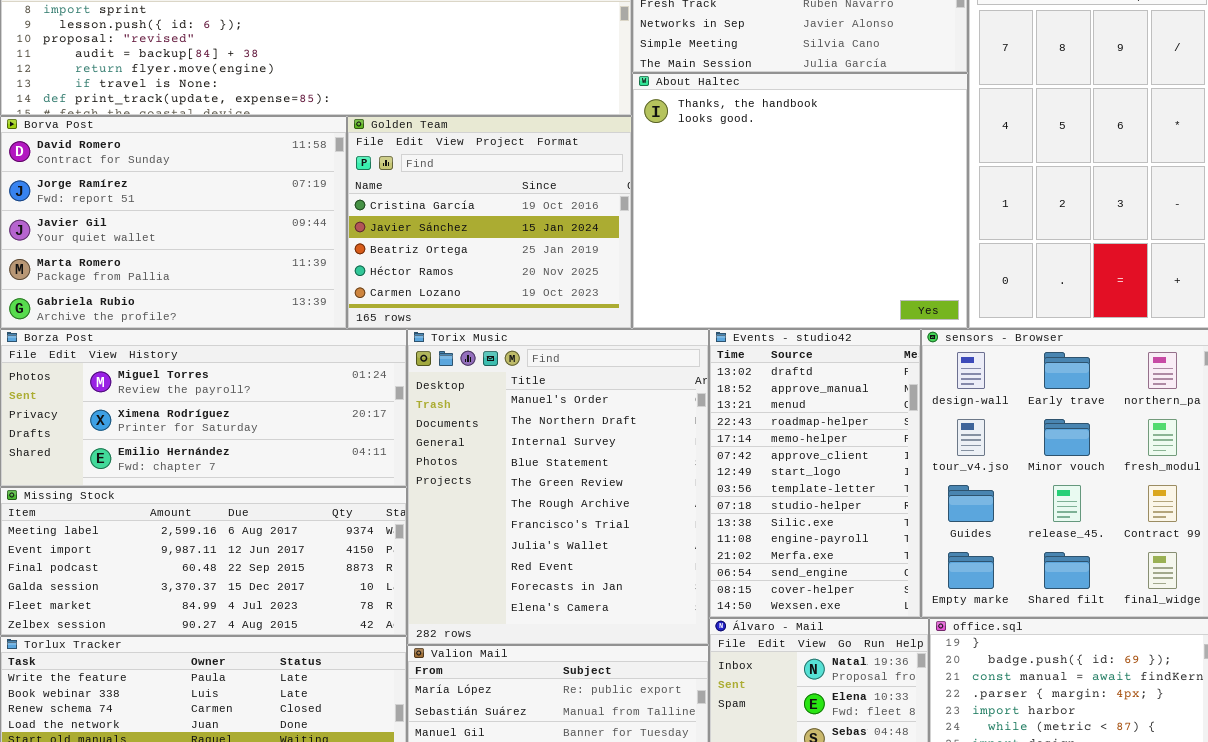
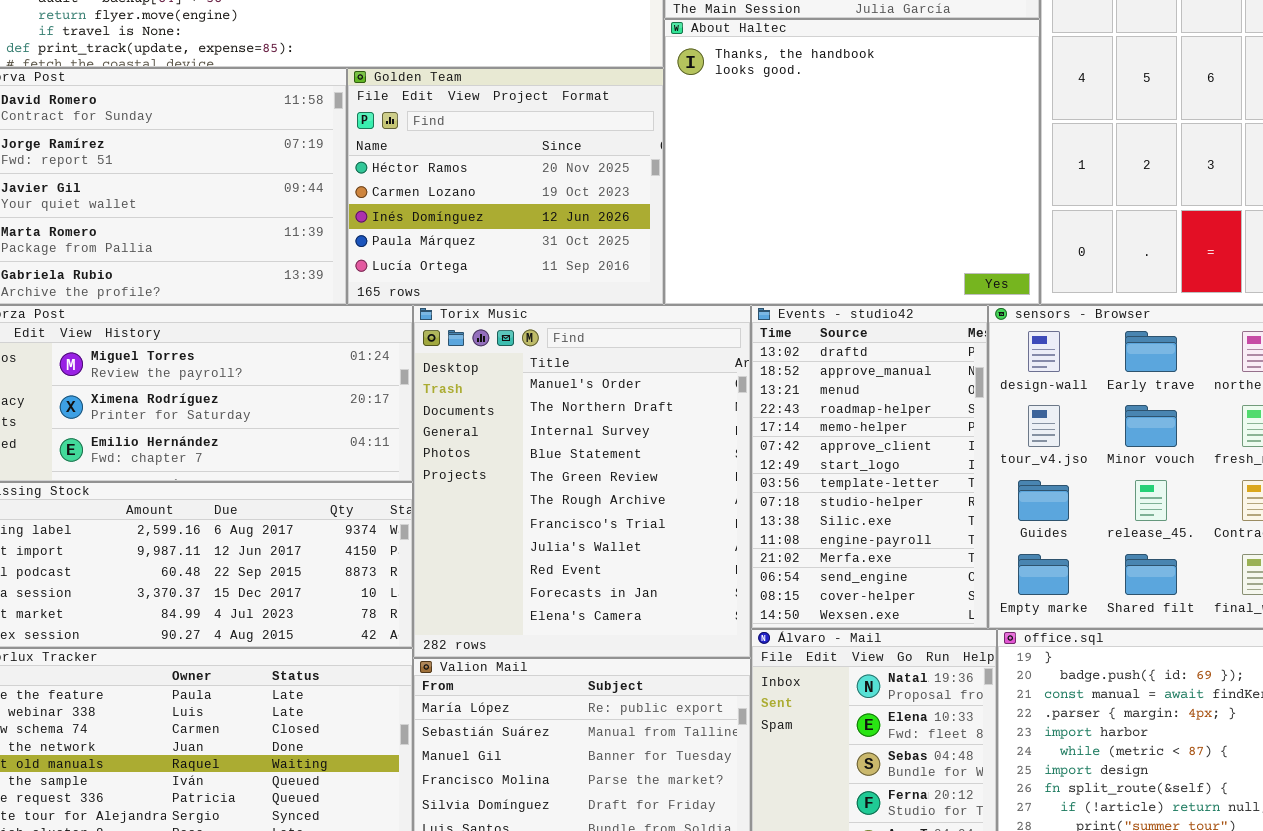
Golden Team: [347,116,632,329] -> [347,68,664,305], scrolled down 3 rows

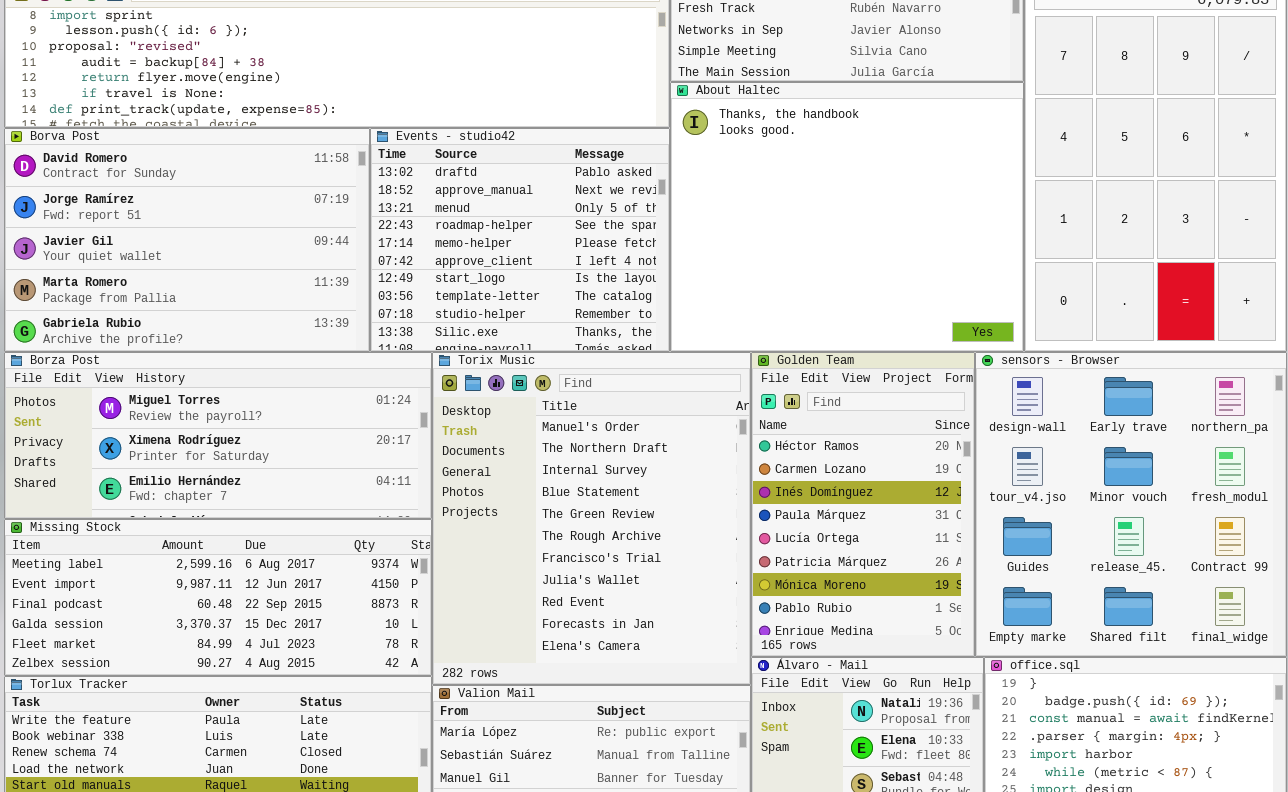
Golden Team: [347,68,664,305] -> [751,352,975,657], moved, resized
Events - studio42: [751,305,988,629] -> [370,128,670,352], moved, resized

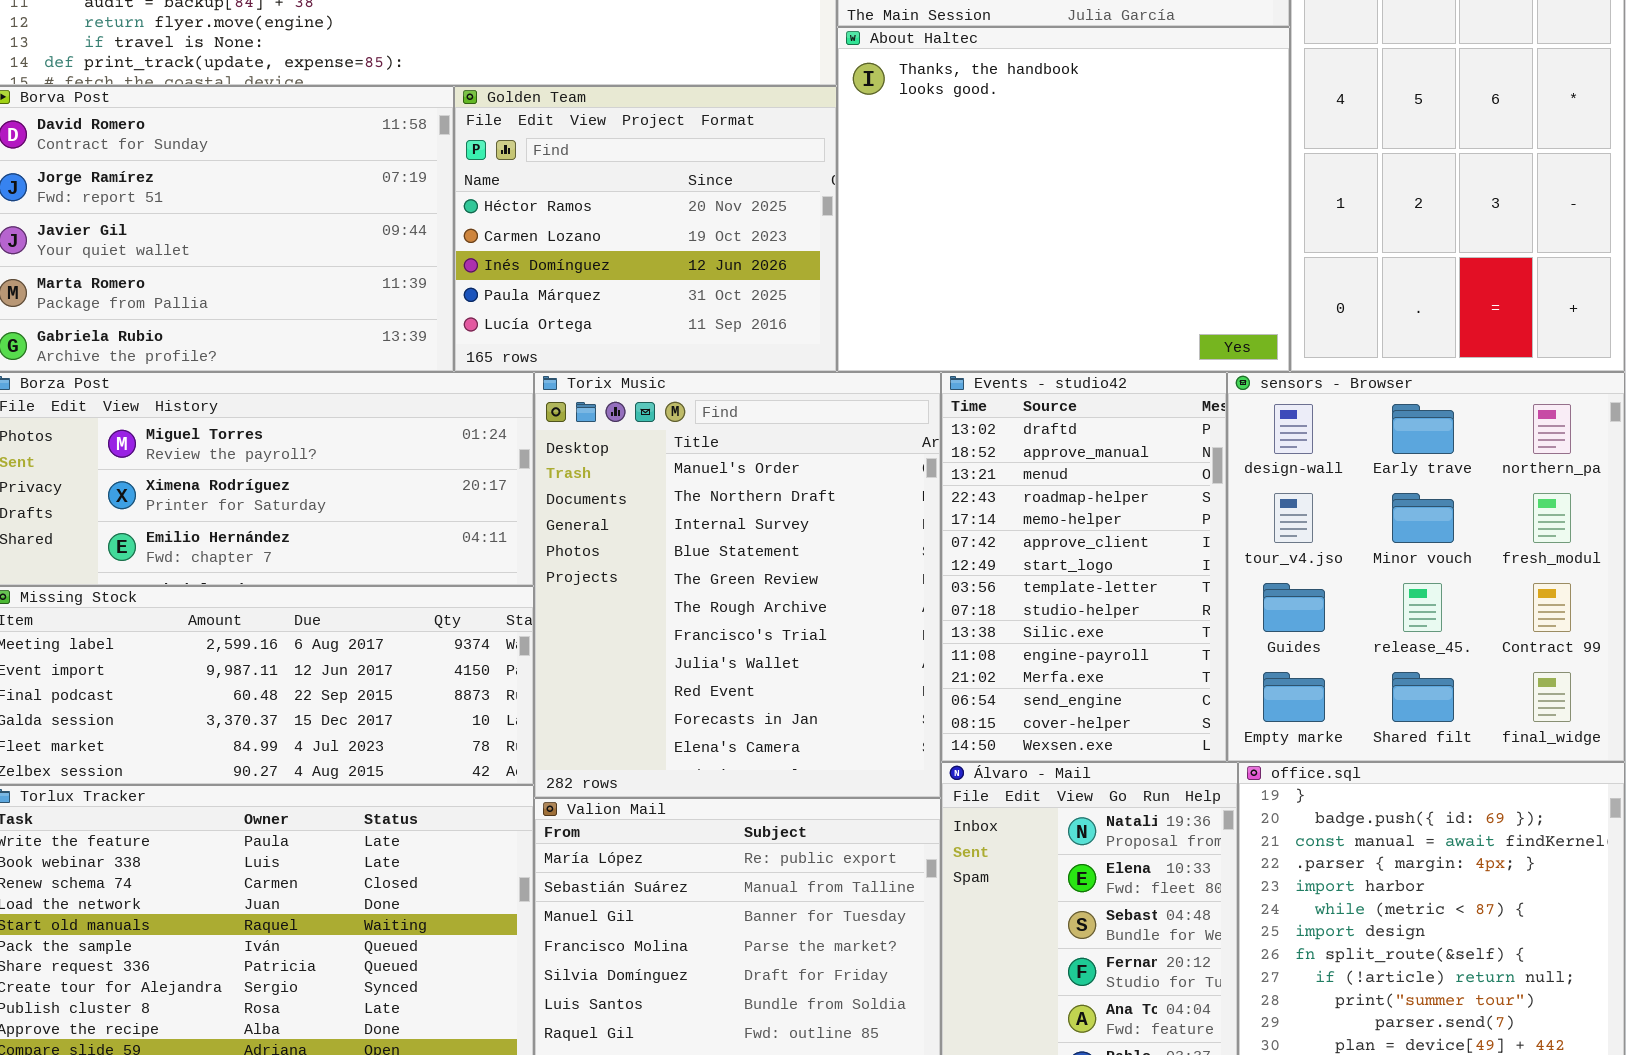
Events - studio42: [370,128,670,352] -> [941,372,1227,762], moved, resized
Golden Team: [751,352,975,657] -> [454,86,837,372], moved, resized

